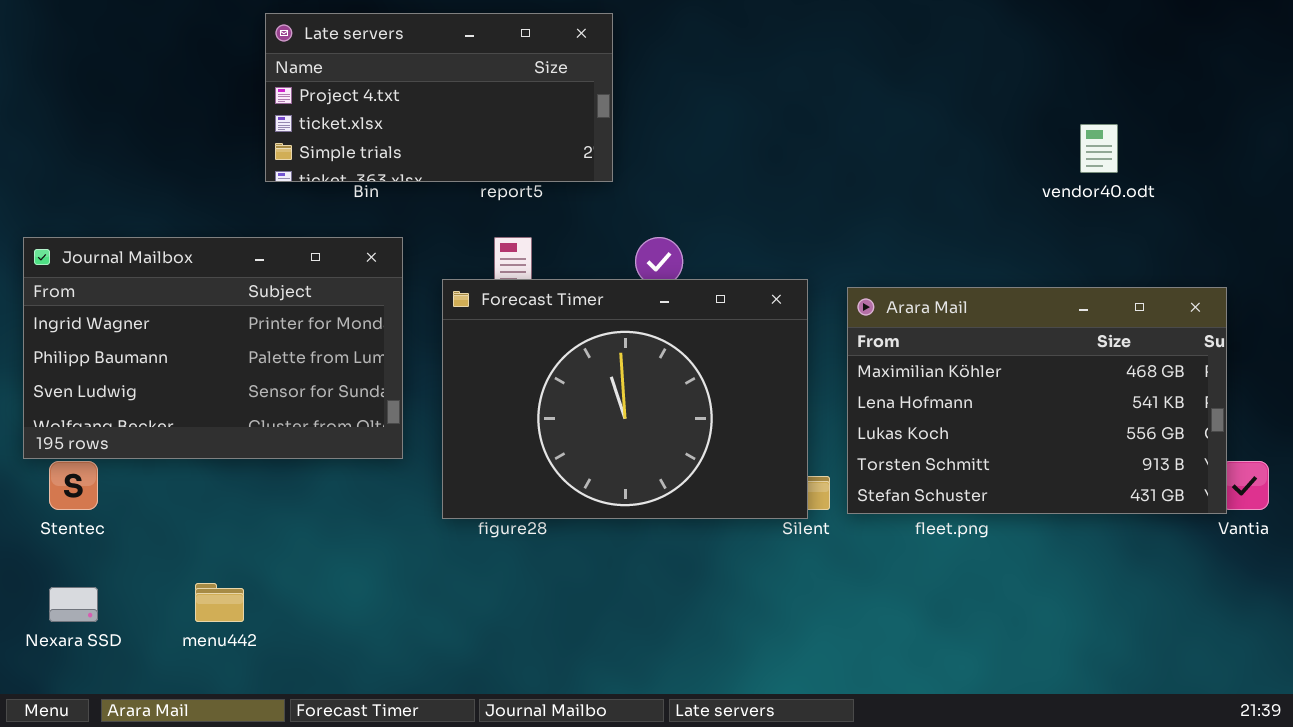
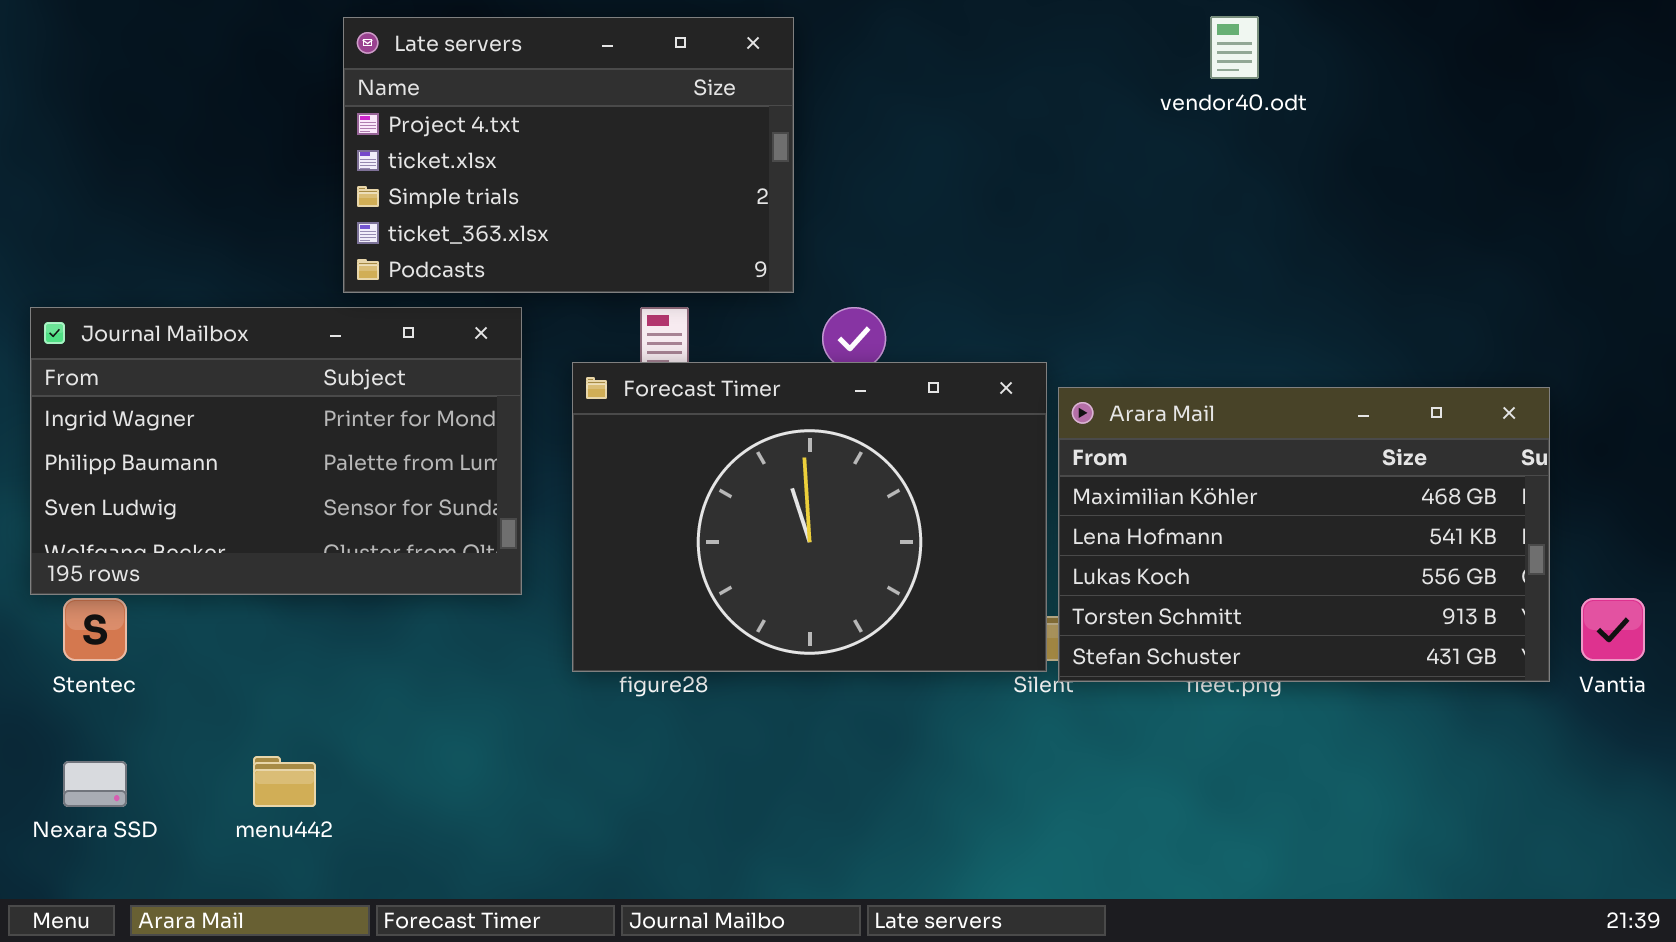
Late servers: [265,13,613,182] -> [343,17,794,293], resized
vendor40.odt: [1080,124,1118,173] -> [1210,16,1259,79], moved
Arara Mail: [847,287,1227,514] -> [1058,387,1550,682], moved

